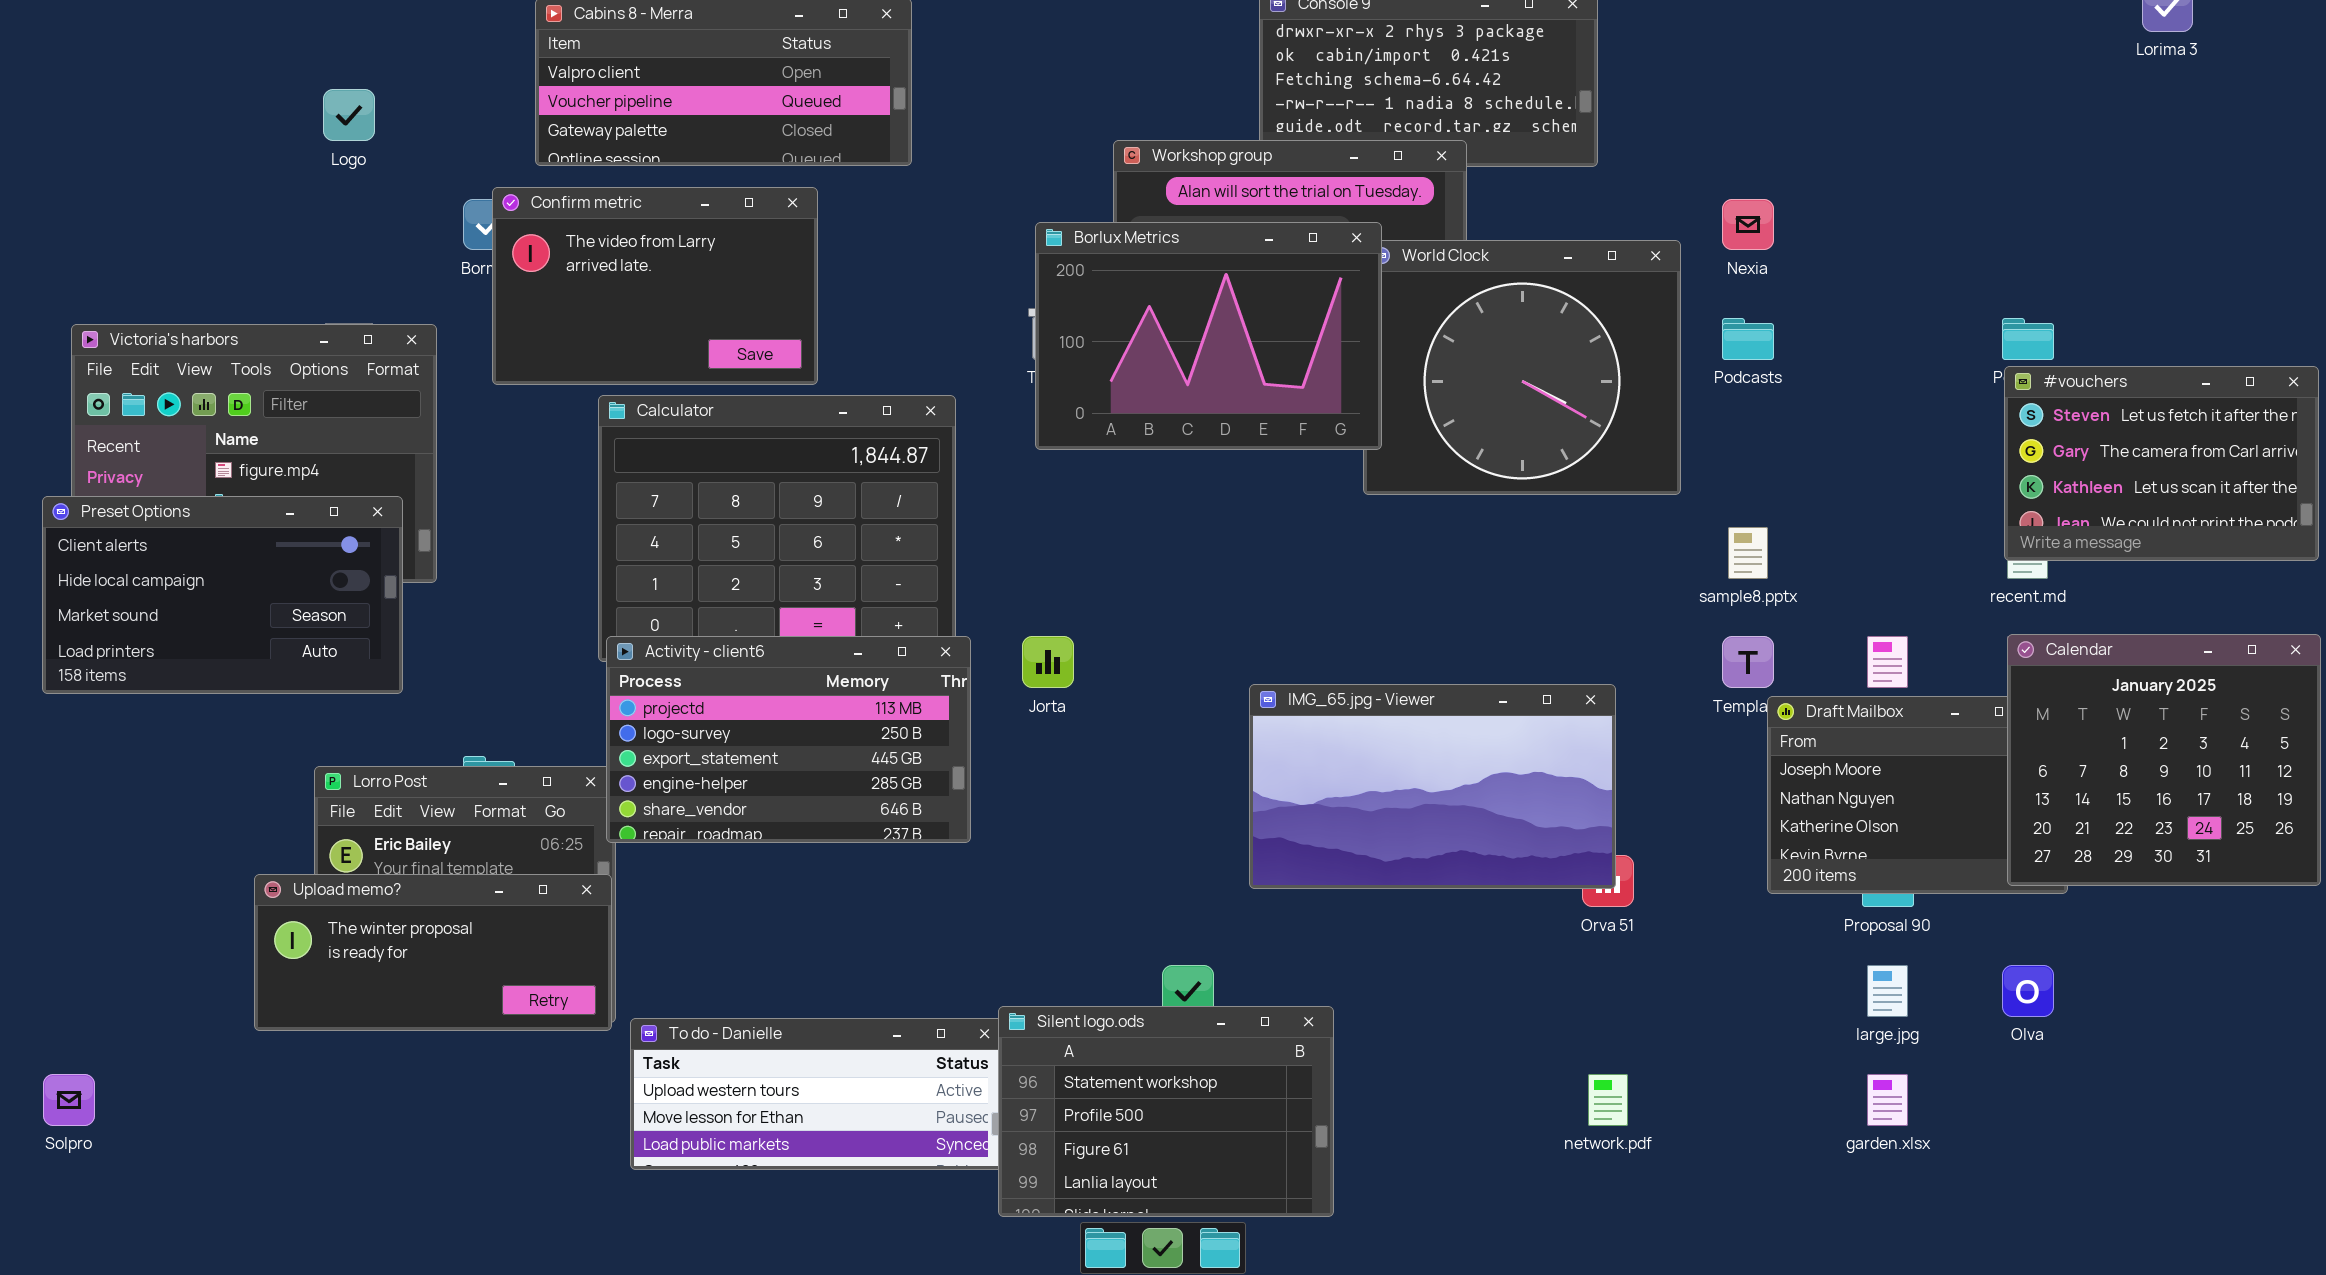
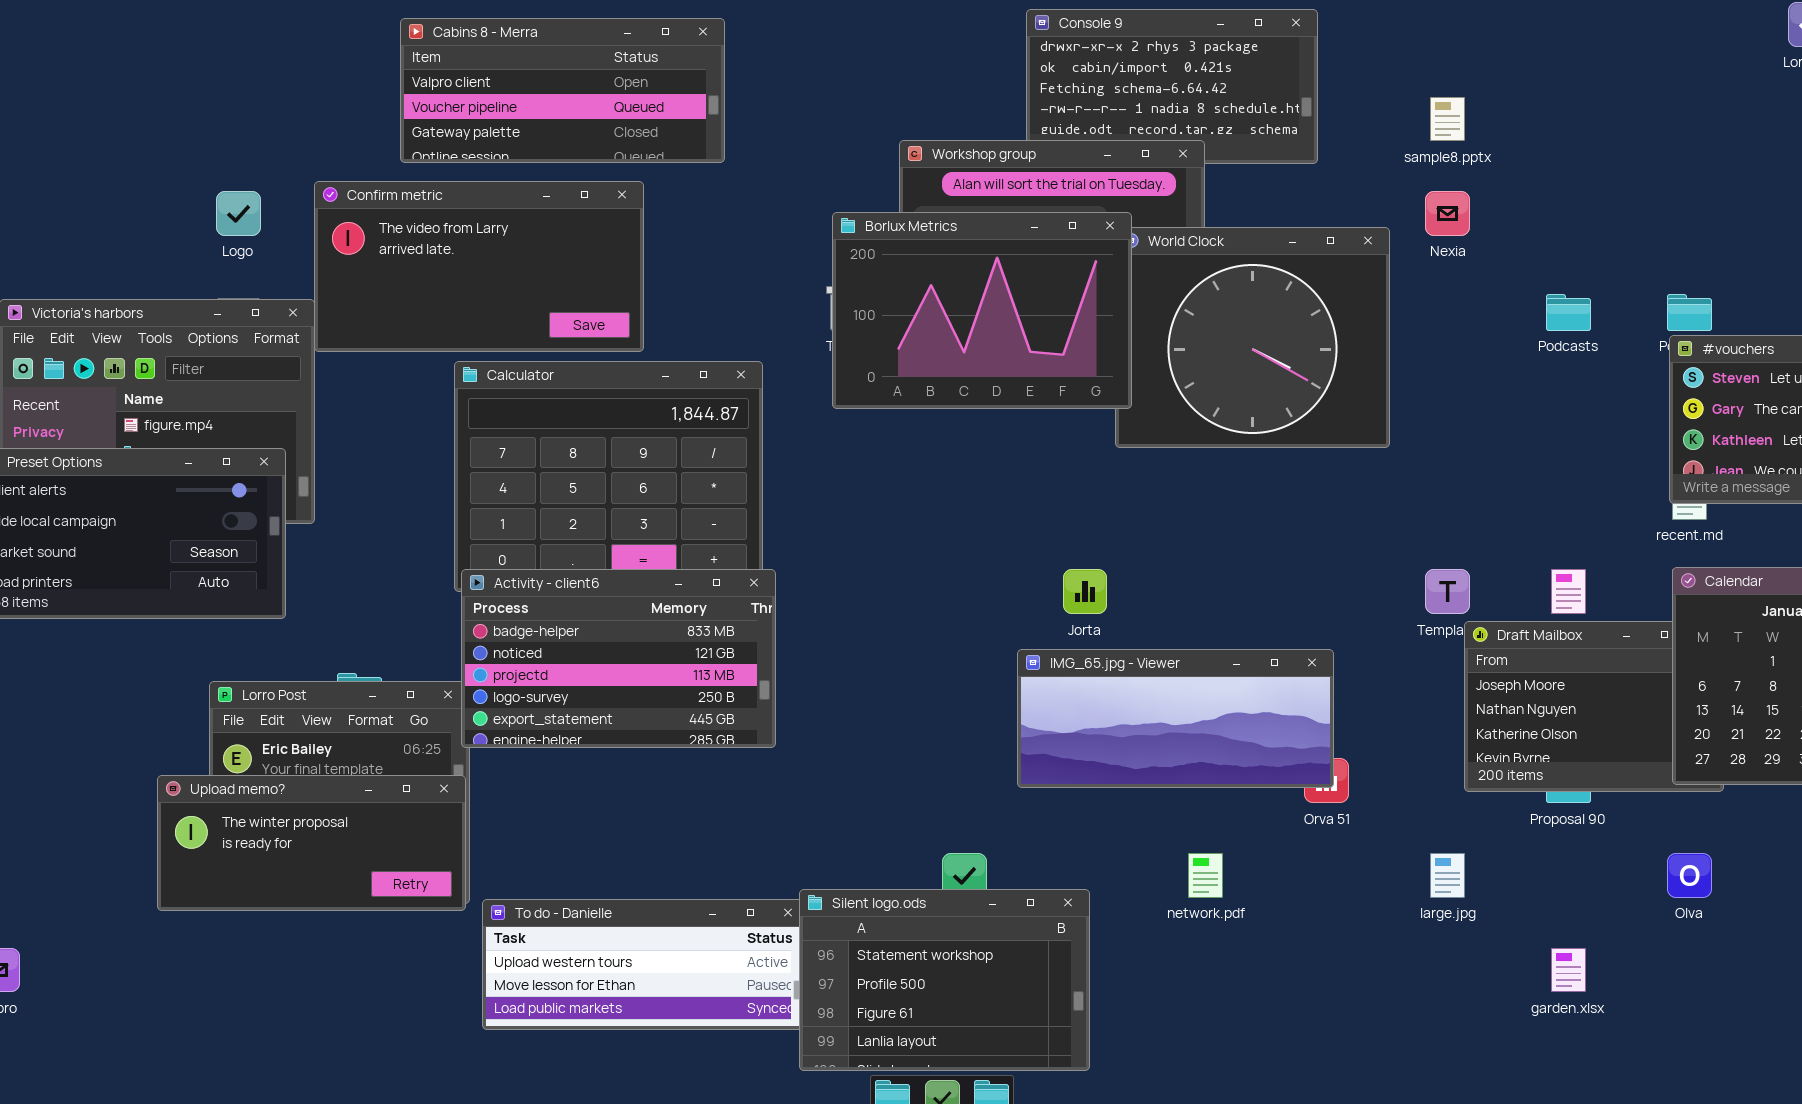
Logo: [323,89,375,141] -> [216,191,261,236], moved
Confirm metric: [492,187,818,385] -> [314,181,644,352], resized
Podcasts: [1722,318,1774,360] -> [1546,294,1591,331], moved
sample8.pptx: [1728,527,1768,579] -> [1430,97,1465,141], moved
Activity - client6: [606,636,971,843] -> [461,569,776,748], scrolled up 2 rows
Jorta: [1022,636,1074,688] -> [1063,569,1107,614], moved
IMG_65.jpg - Viewer: [1249,684,1616,889] -> [1017,649,1334,788], resized
large.jpg: [1867,965,1908,1017] -> [1430,853,1465,898], moved
network.pdf: [1588,1074,1628,1126] -> [1188,853,1223,898], moved

